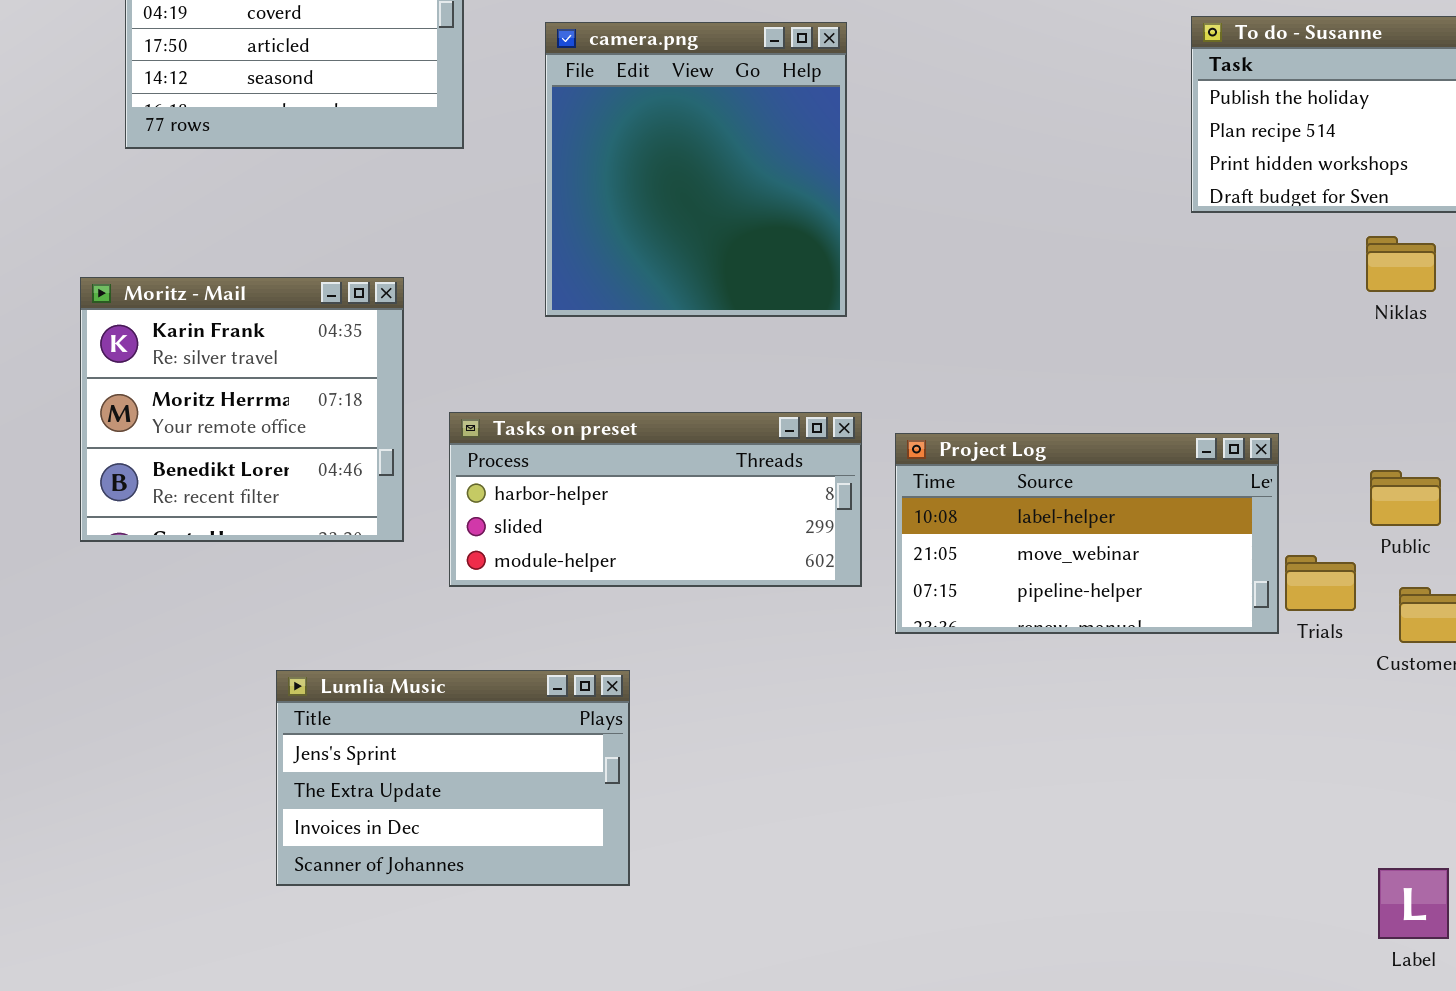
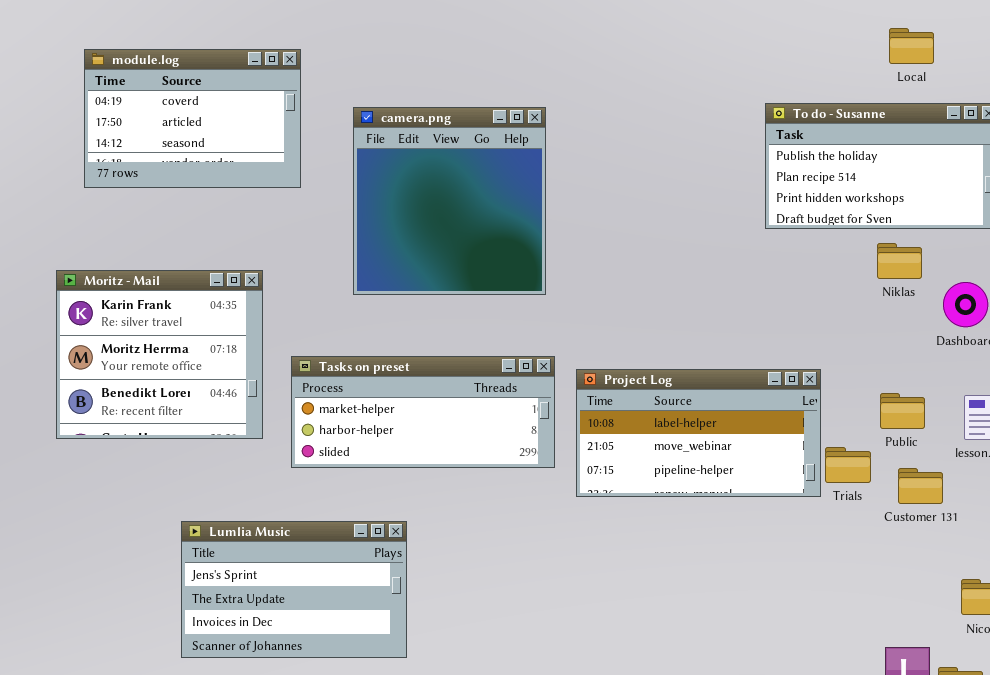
Tasks on preset: [449,412,862,587] -> [291,356,555,468], scrolled up 1 row

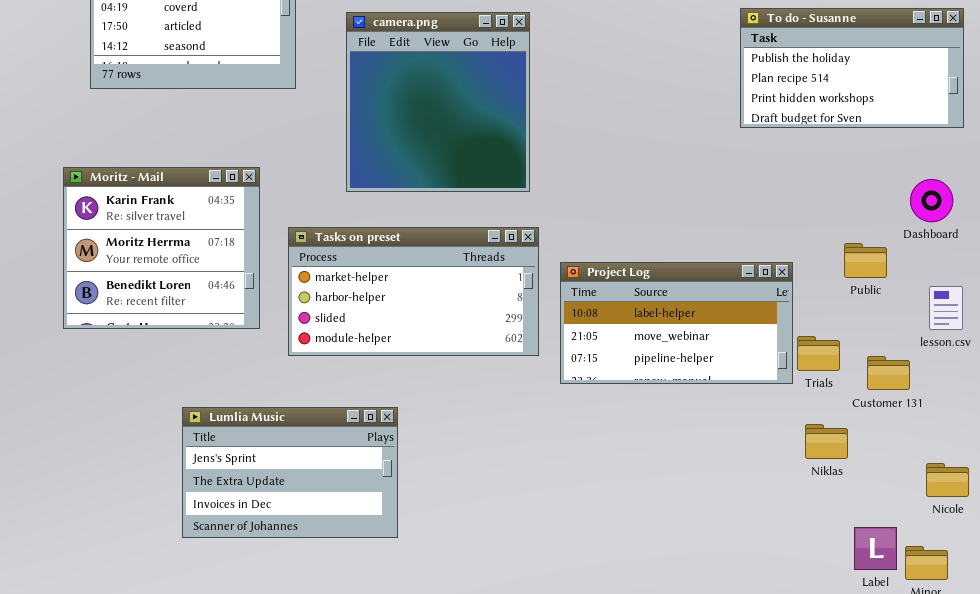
Niklas: [877,243,922,279] -> [805,424,848,459], moved
Tasks on preset: [291,356,555,468] -> [288,227,539,356], resized
Public: [880,393,925,429] -> [844,243,887,278], moved

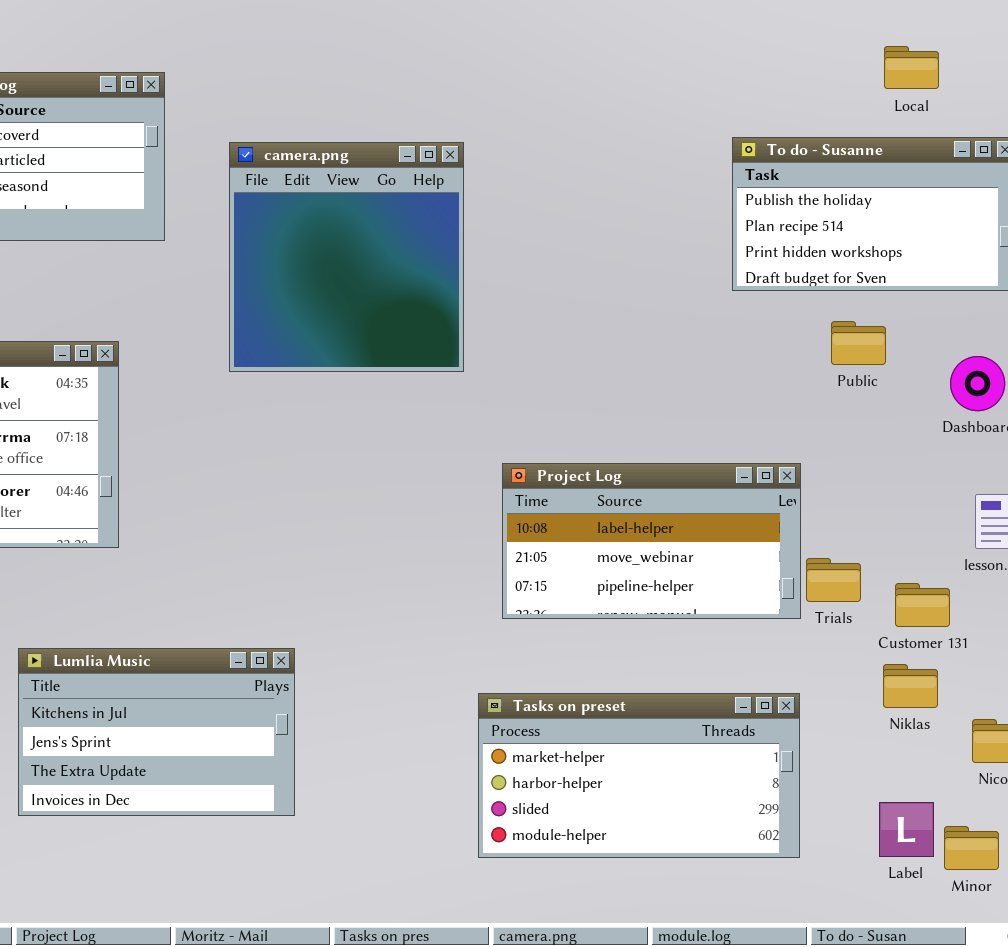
Tasks on preset: [288,227,539,356] -> [478,693,800,858], moved
Public: [844,243,887,278] -> [831,321,886,365], moved
Lumlia Music: [182,407,398,538] -> [18,648,295,816], scrolled up 1 row
Niklas: [805,424,848,459] -> [883,664,938,708], moved

